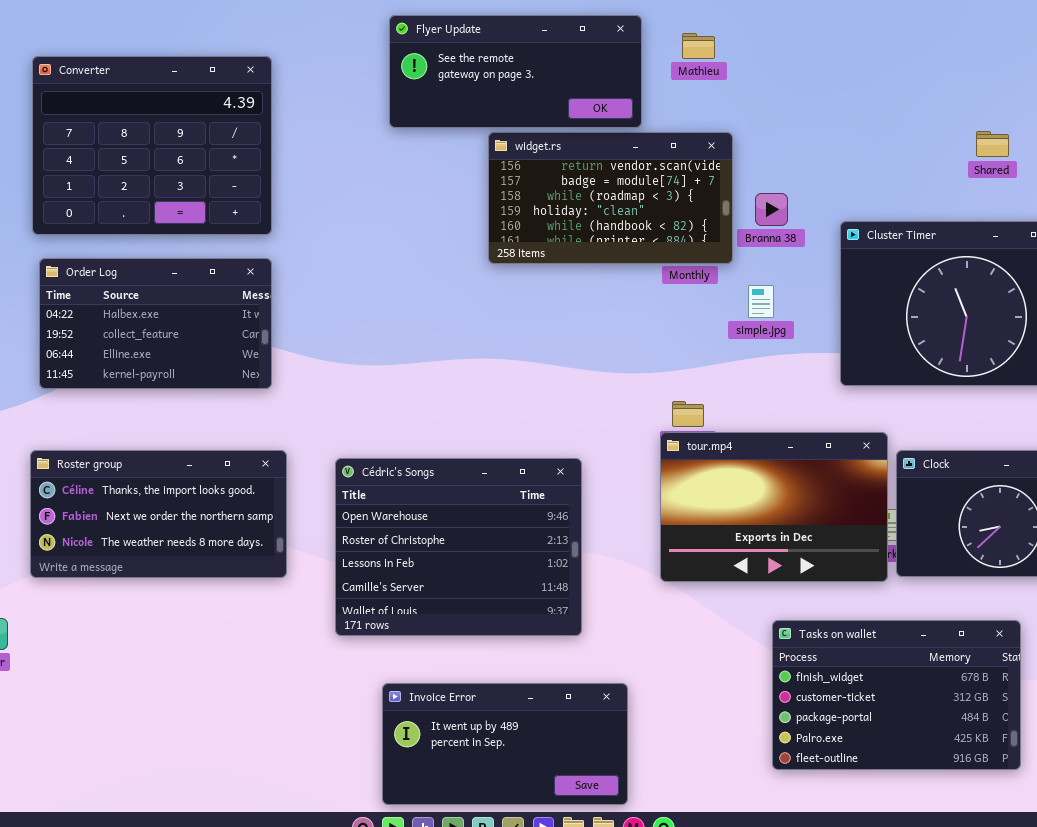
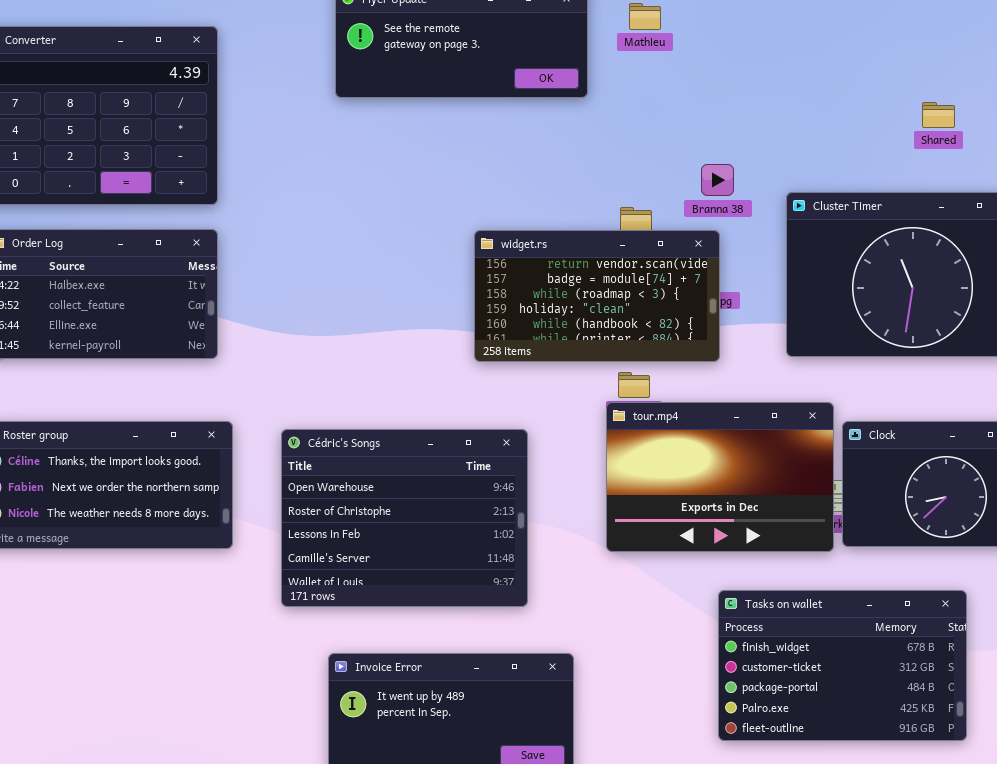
widget.rs: [488,132,733,264] -> [474,230,720,362], moved

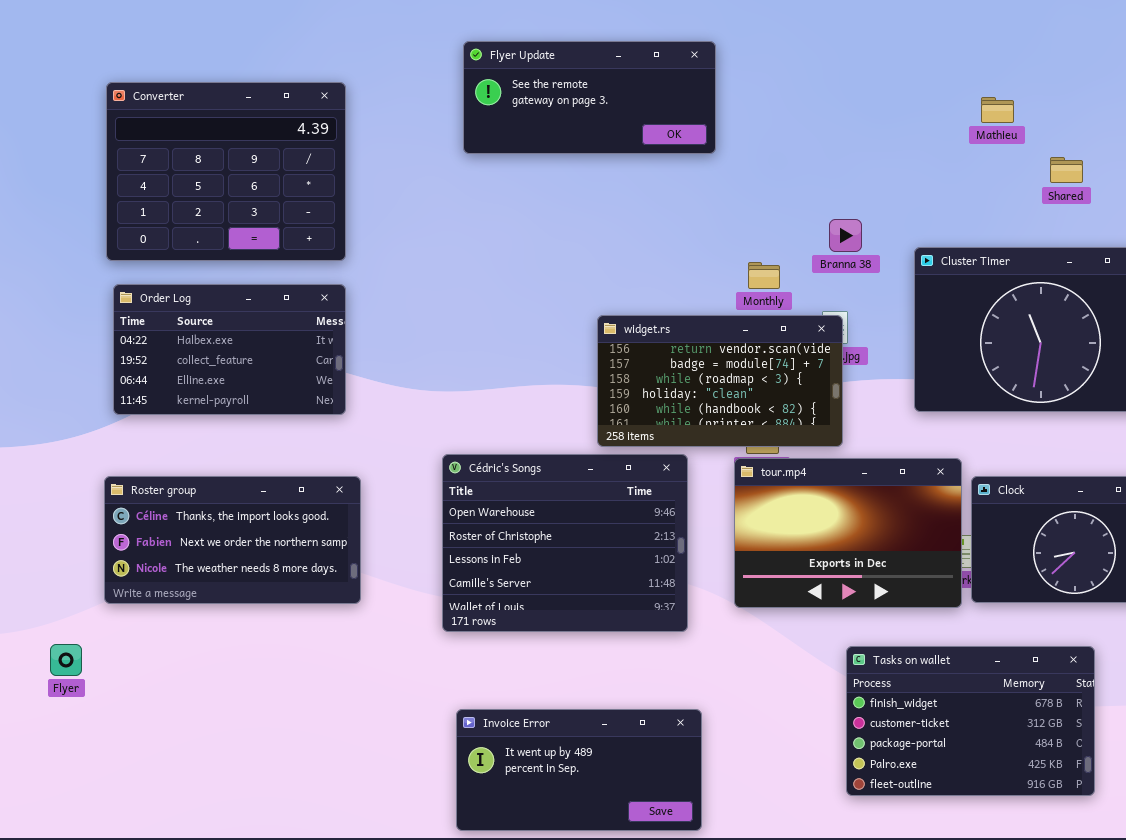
Mathieu: [629,3,661,30] -> [981,97,1014,123], moved
widget.rs: [474,230,720,362] -> [597,315,843,447], moved
Cédric's Songs: [281,429,528,607] -> [442,454,688,632], moved

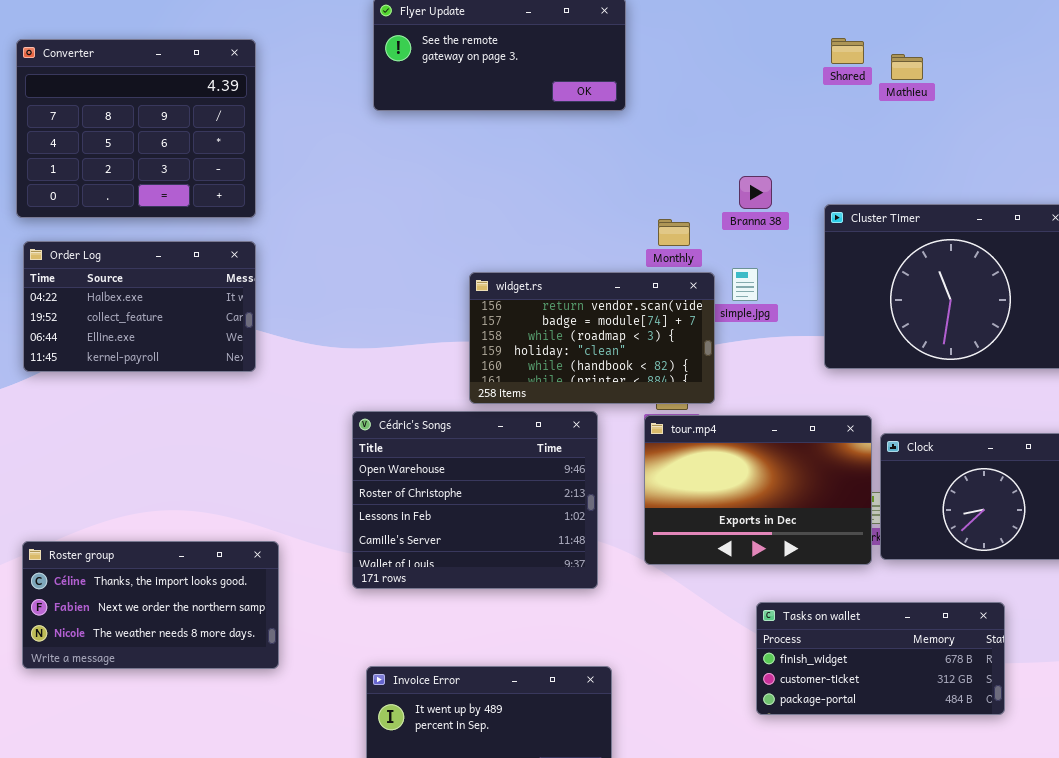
Shared: [1050,157,1083,183] -> [831,38,864,64], moved
widget.rs: [597,315,843,447] -> [469,272,715,404], moved
Roster group: [104,476,361,604] -> [22,541,279,669], moved
Tasks on wallet: [846,646,1095,796] -> [756,602,1005,715], resized

